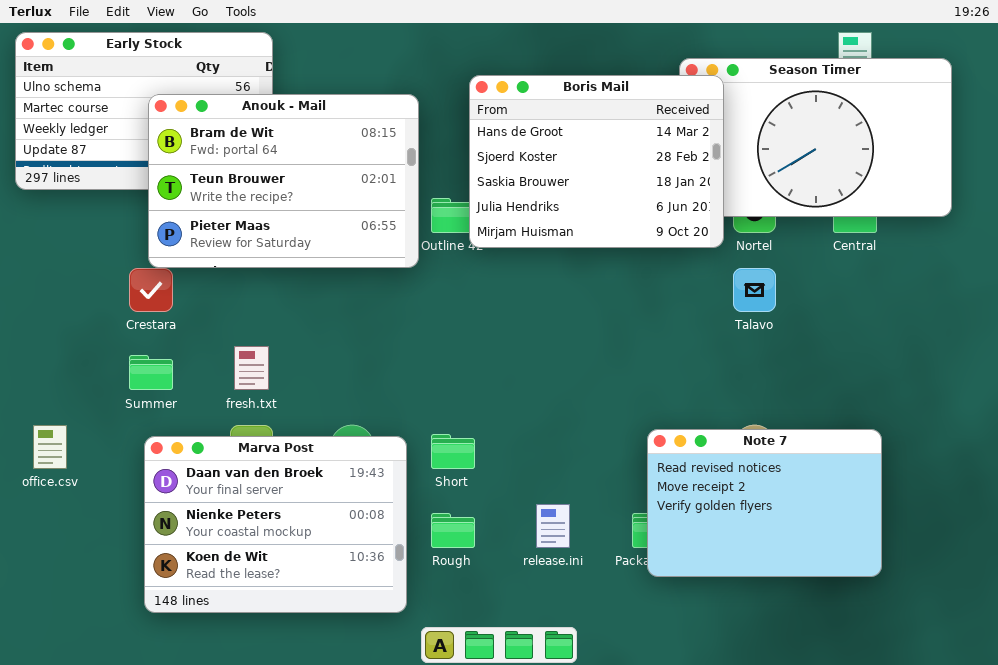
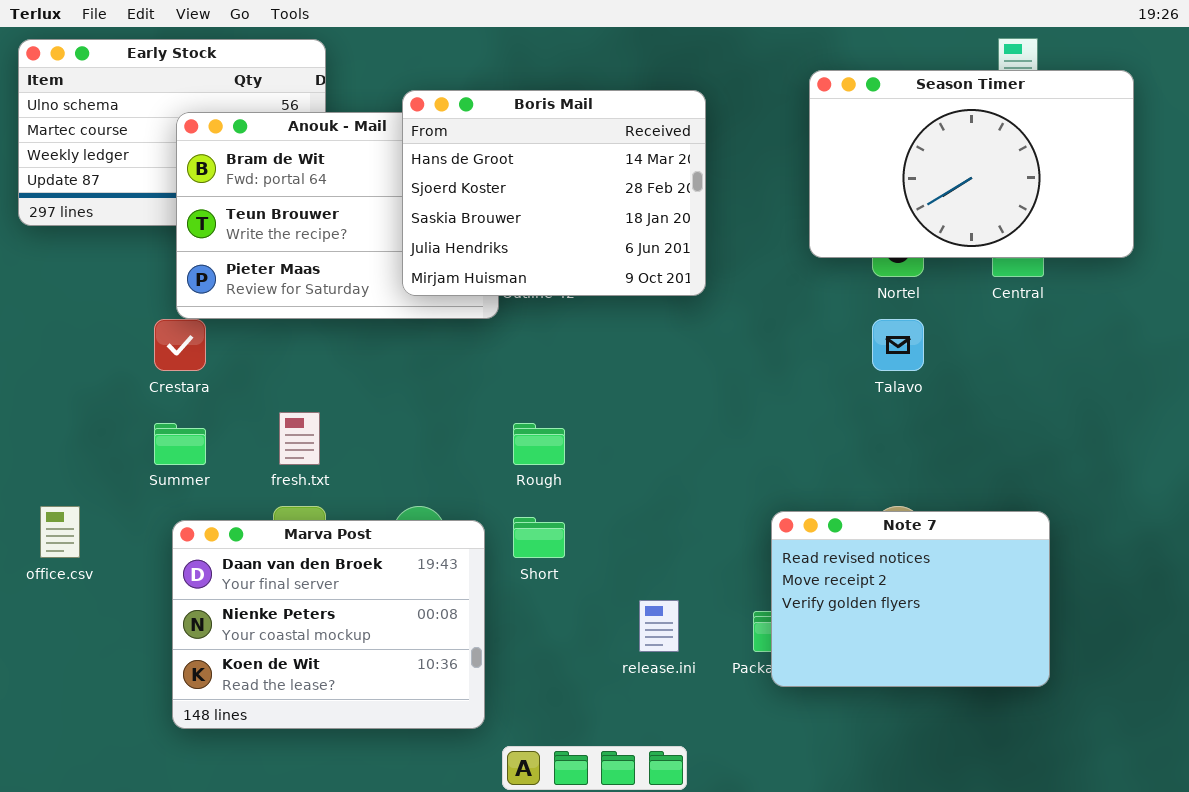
Boris Mail: [469,75,724,248] -> [402,90,706,296], moved
Rough: [431,513,475,548] -> [513,423,565,465], moved

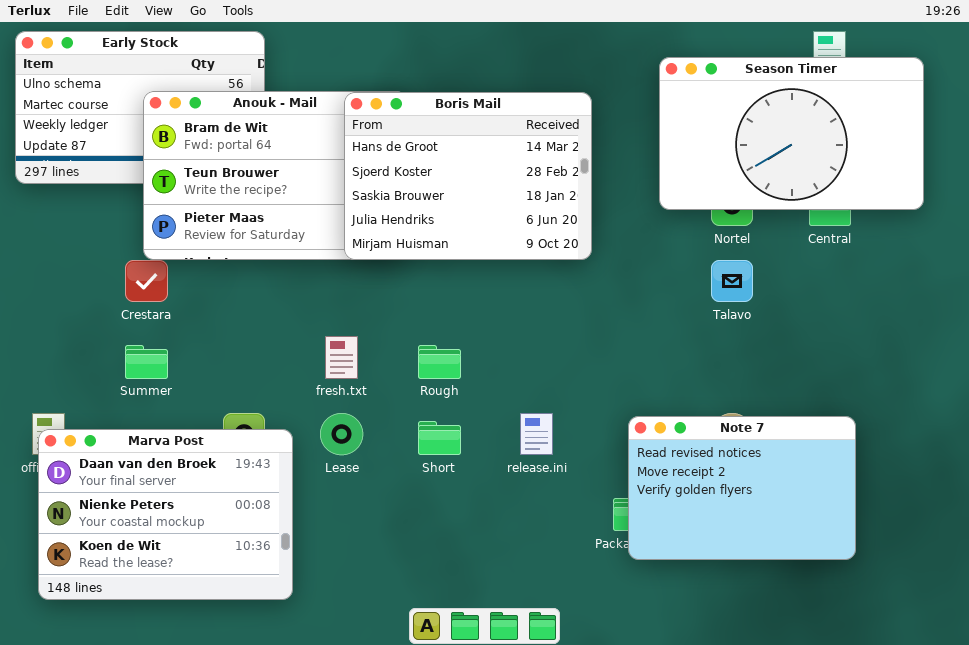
Boris Mail: [402,90,706,296] -> [344,92,592,260], moved
fresh.txt: [279,412,320,465] -> [325,336,358,379], moved
Marva Post: [172,520,485,729] -> [38,429,293,600], moved
release.ini: [639,600,679,652] -> [520,413,553,455], moved

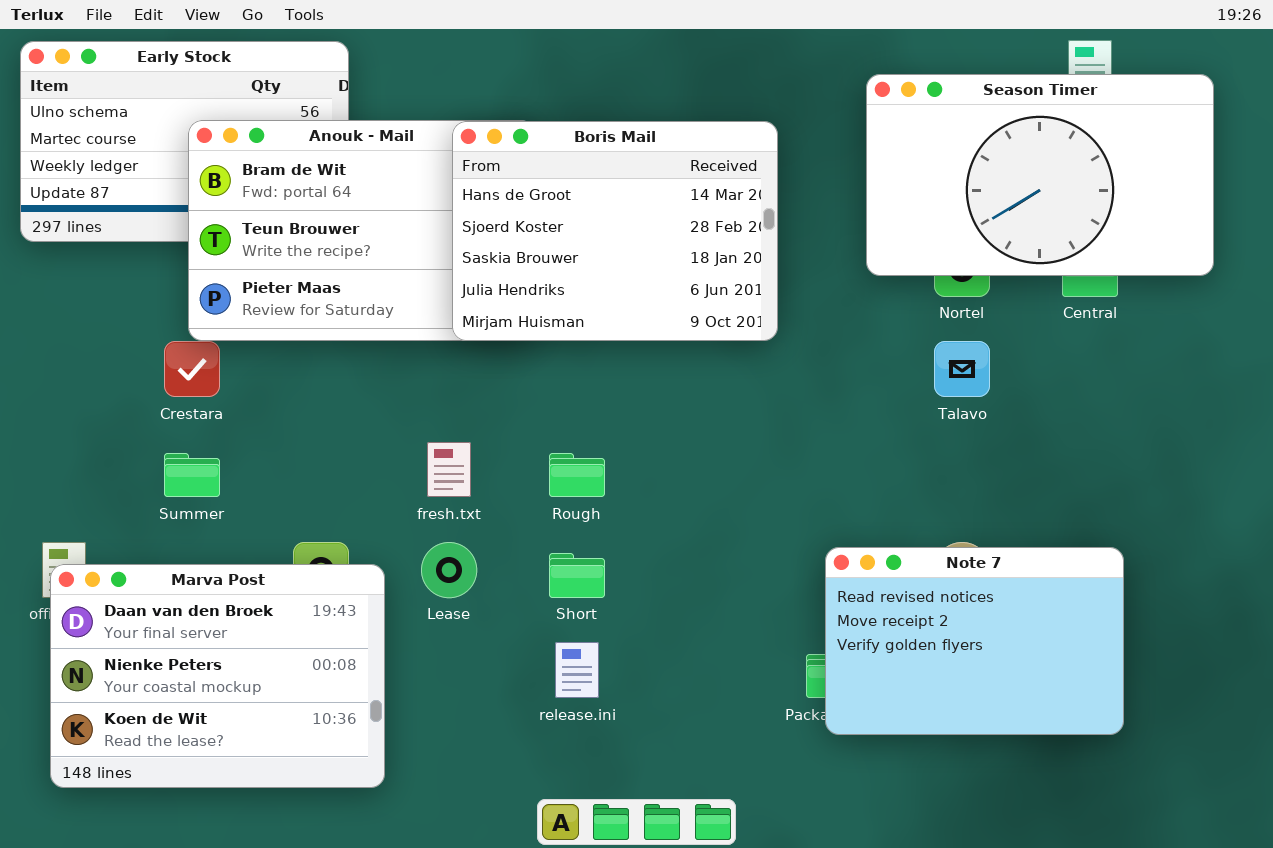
release.ini: [520,413,553,455] -> [555,642,599,698], moved

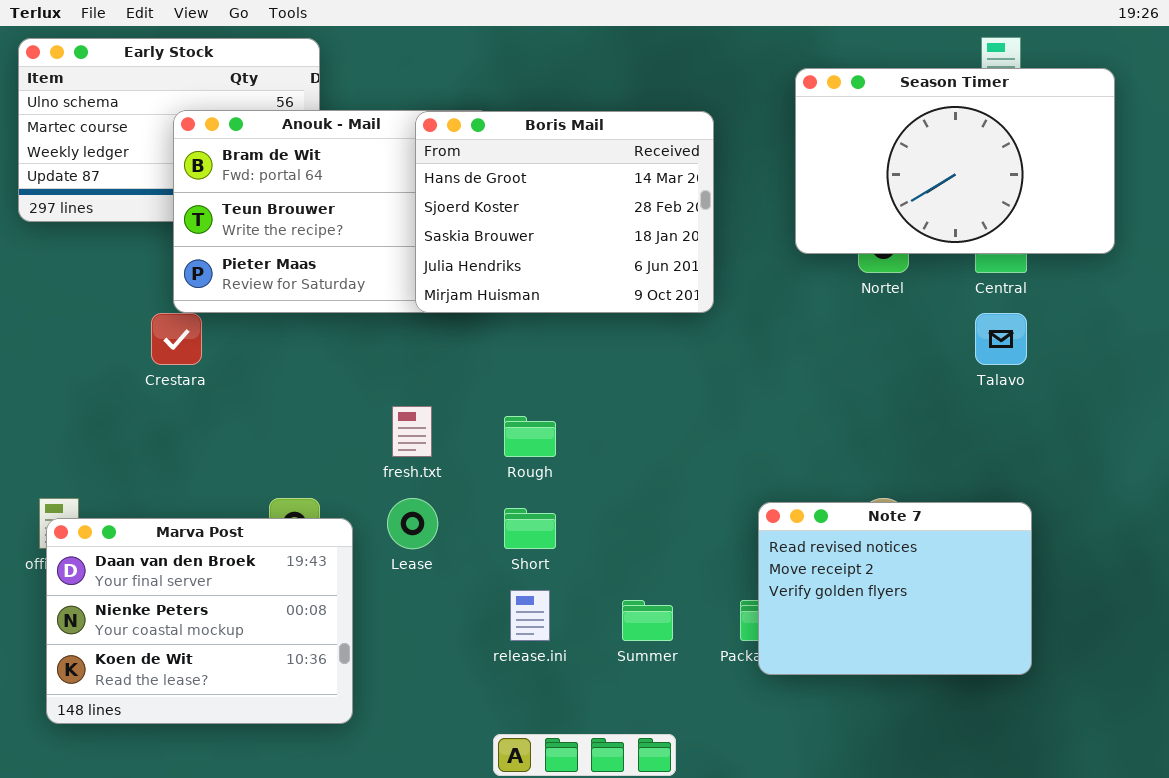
Talavo: [934,341,990,397] -> [975,313,1027,365], moved
Summer: [164,453,220,497] -> [622,600,673,641], moved

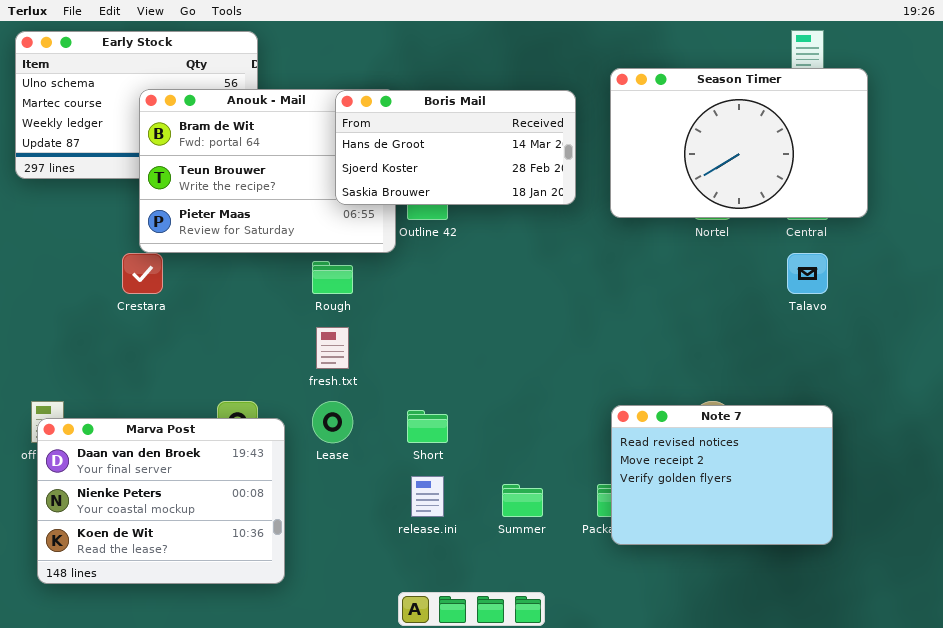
Season Timer: [795,68,1115,254] -> [610,68,868,218], moved
Boris Mail: [415,111,714,313] -> [335,90,576,205], resized
Rough: [504,416,556,457] -> [312,261,353,294], moved

